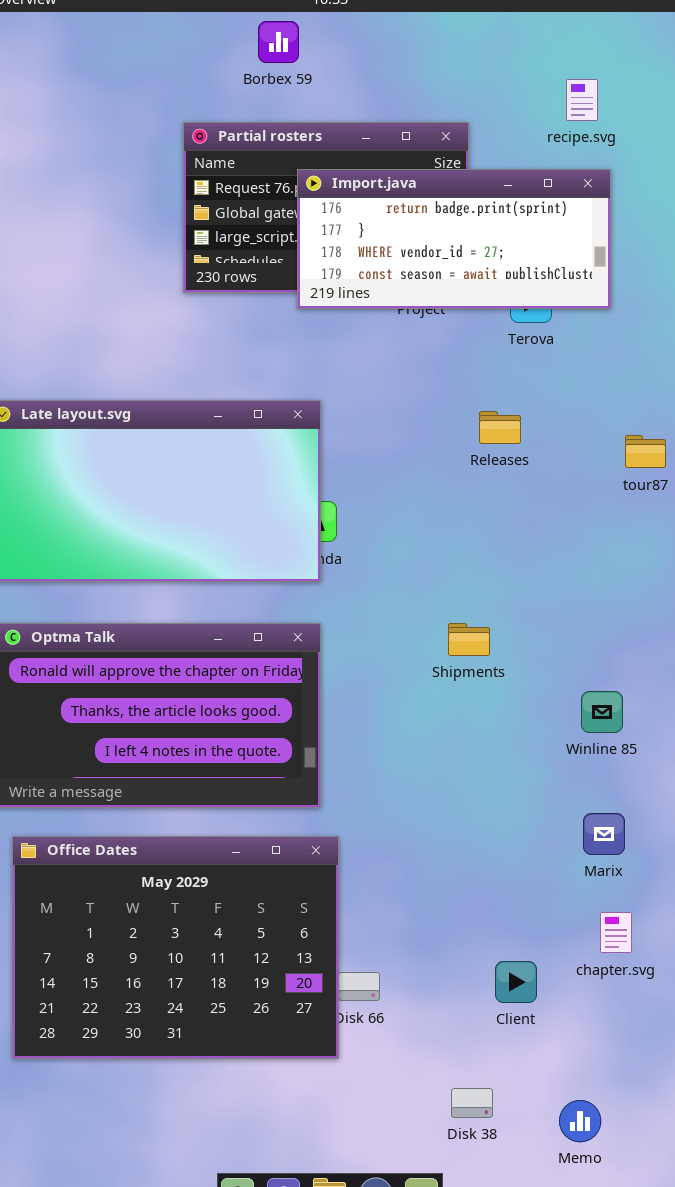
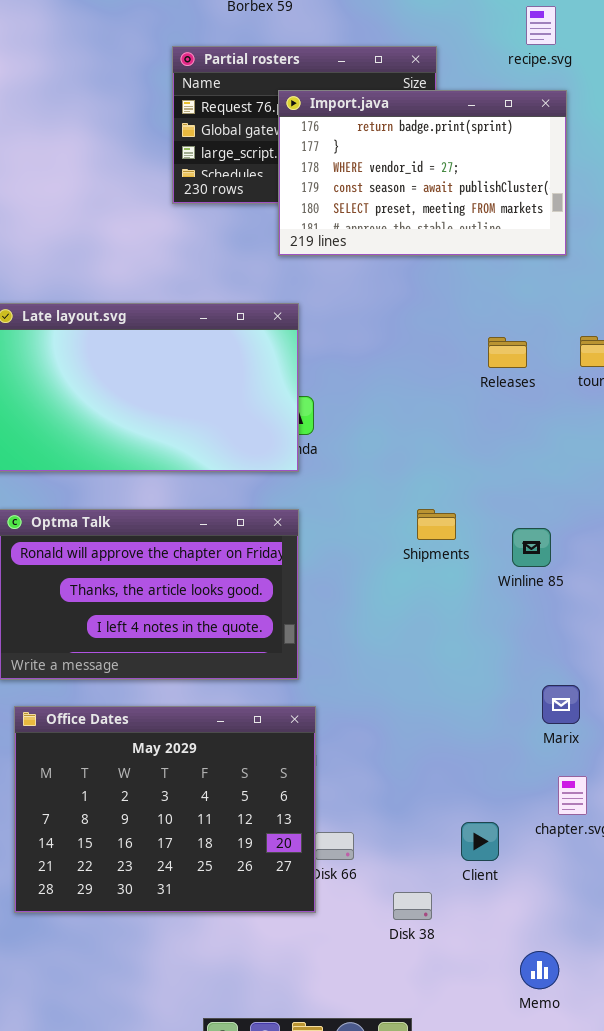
Import.java: [297,169,611,309] -> [278,90,567,256], resized
Releases: [479,411,521,444] -> [488,337,527,368], moved
Winline 85: [581,691,623,733] -> [512,528,551,567], moved
Disk 38: [451,1088,493,1118] -> [393,892,432,920], moved

